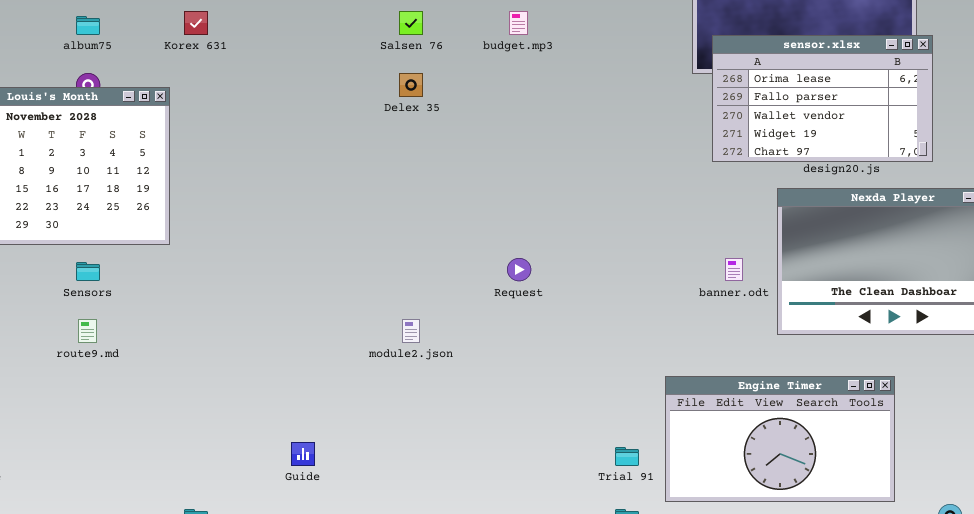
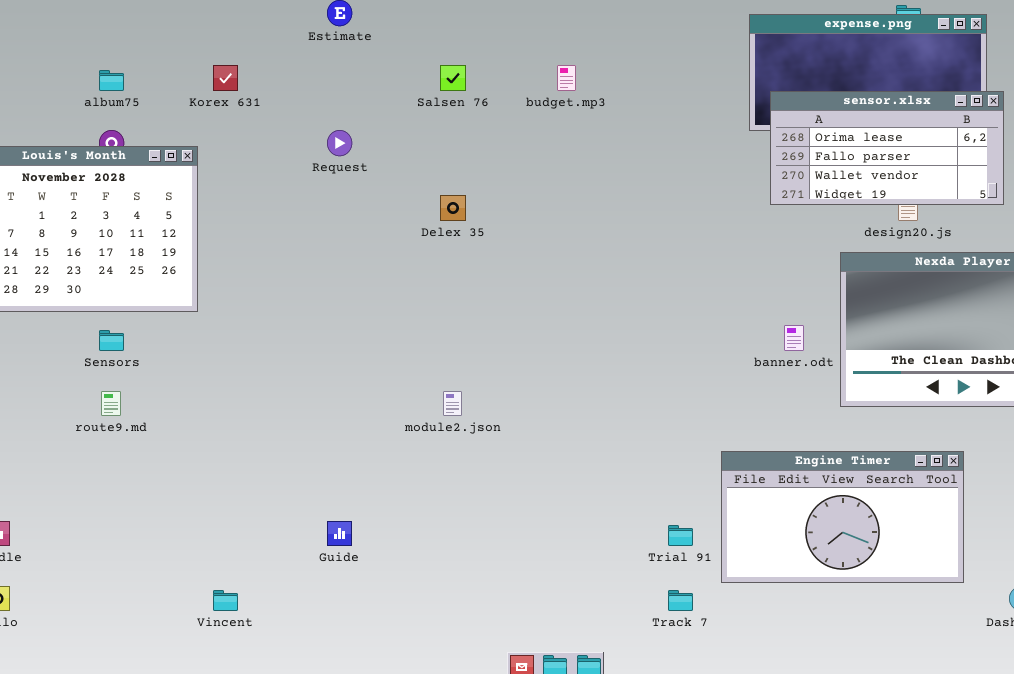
sensor.xlsx: [712,35,933,162] -> [770,91,1004,205], resized
Delex 35: [399,73,423,97] -> [440,195,466,221], moved
Request: [507,258,531,281] -> [327,130,352,156], moved

